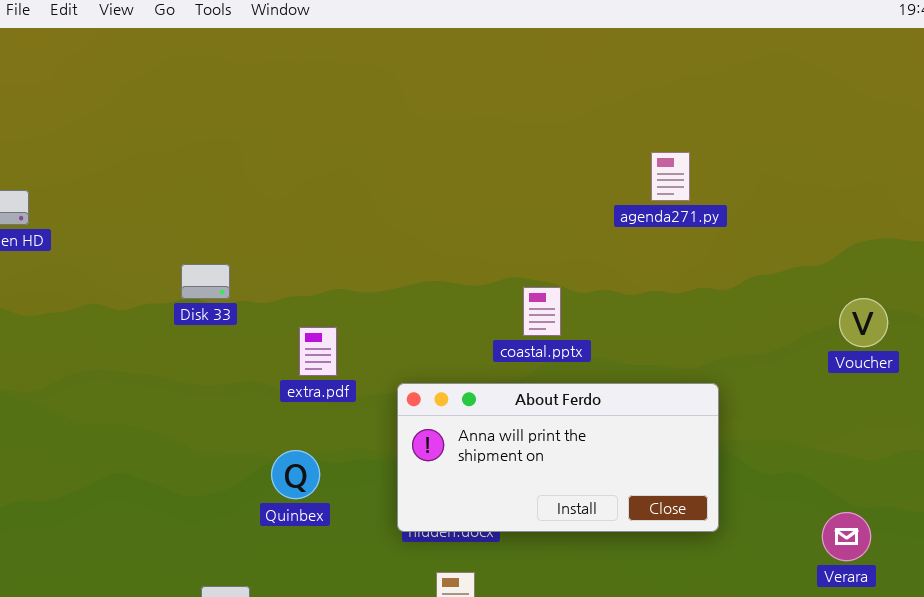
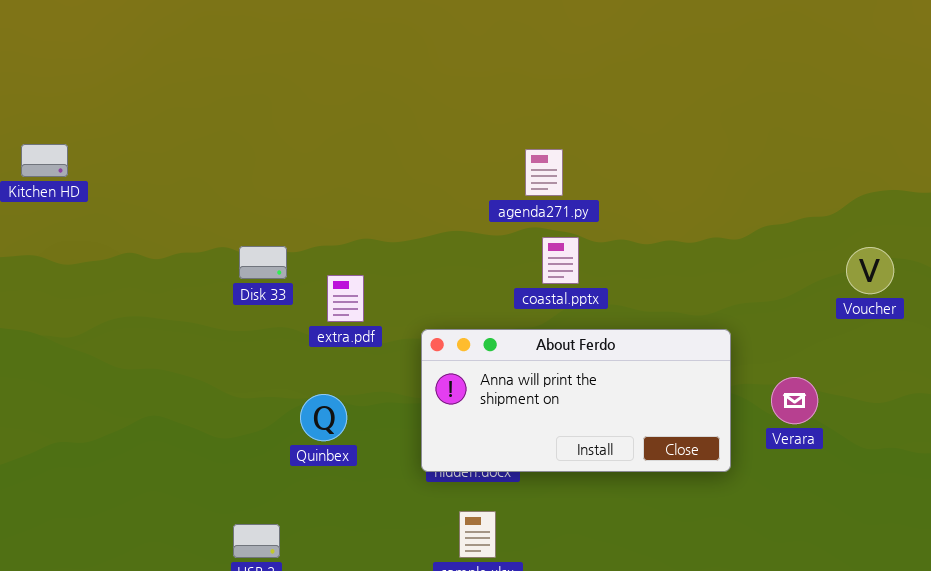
agenda271.py: [651,152,690,201] -> [525,149,563,196], moved
Disk 33: [181,264,230,299] -> [239,246,287,279], moved
Verara: [822,512,871,561] -> [771,377,818,424], moved

